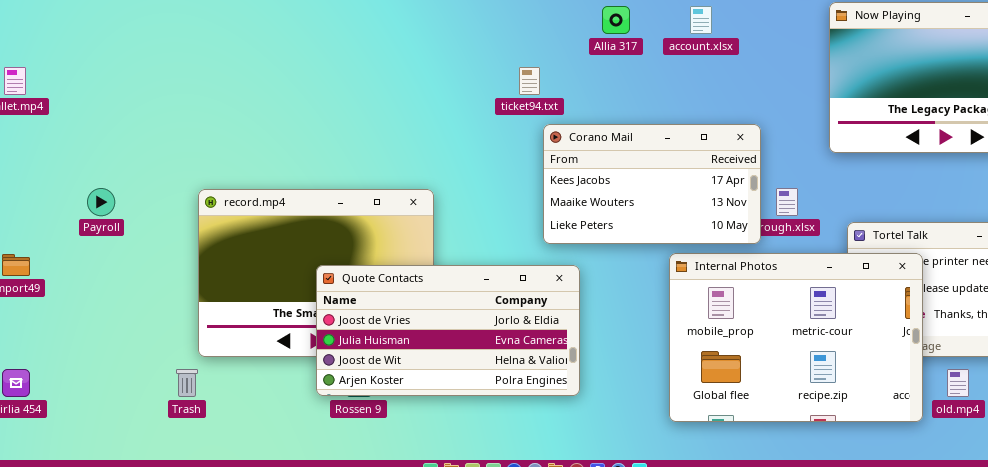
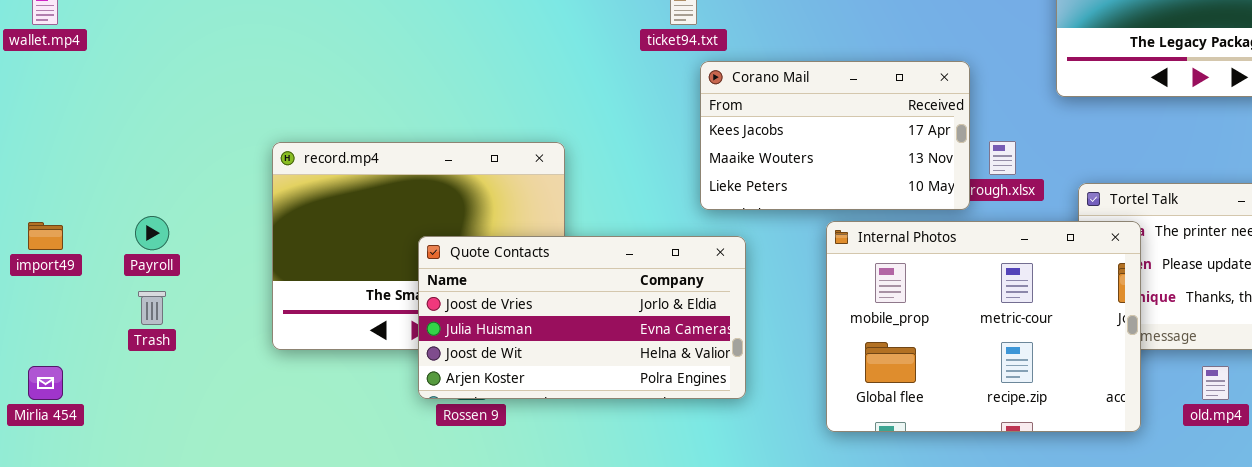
Payroll: [87,188,115,216] -> [135,216,169,250], moved
Internal Photos: [669,253,923,422] -> [826,221,1141,432], moved
Trash: [176,369,198,397] -> [138,291,166,325], moved

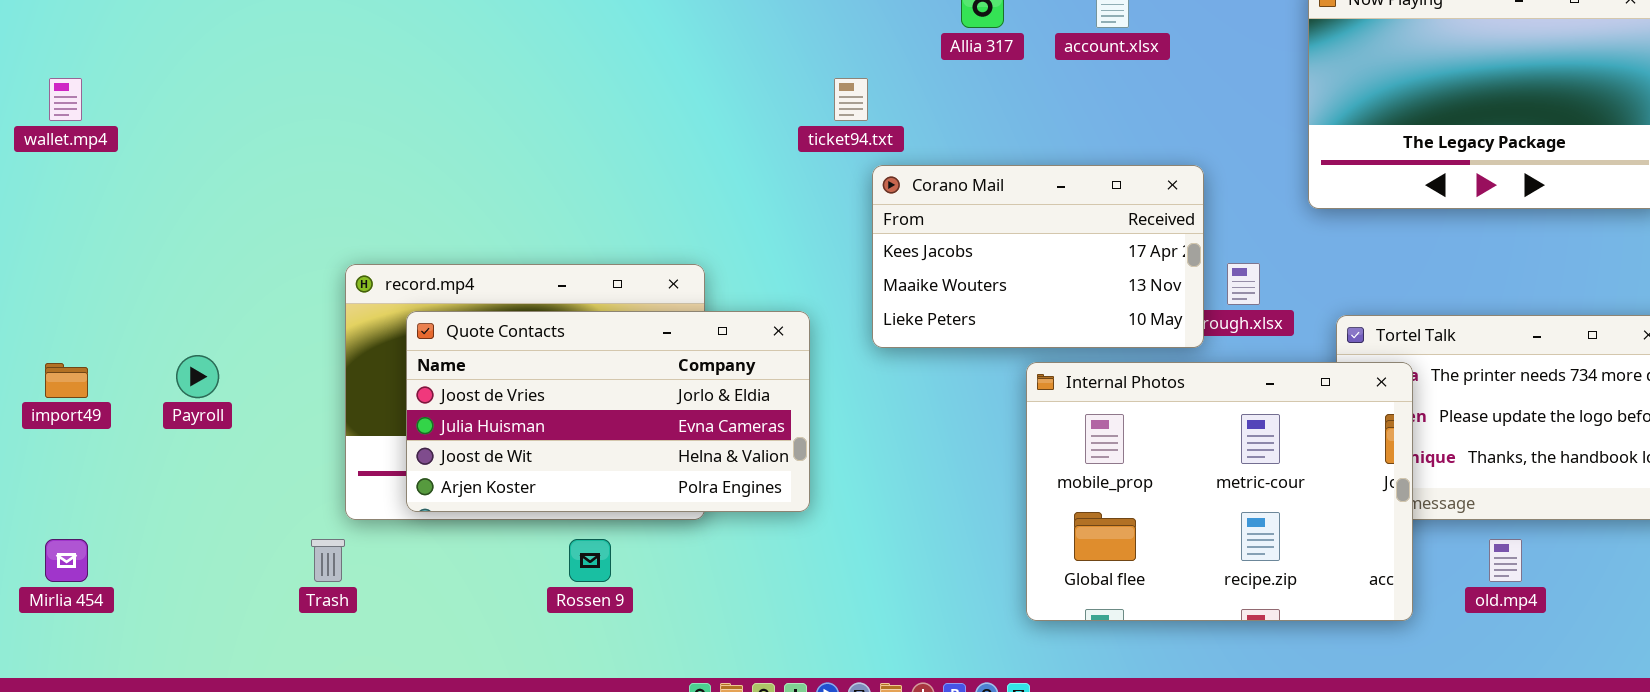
Quote Contacts: [418,236,746,399] -> [406,311,810,512], moved
Trash: [138,291,166,325] -> [311,539,345,582], moved

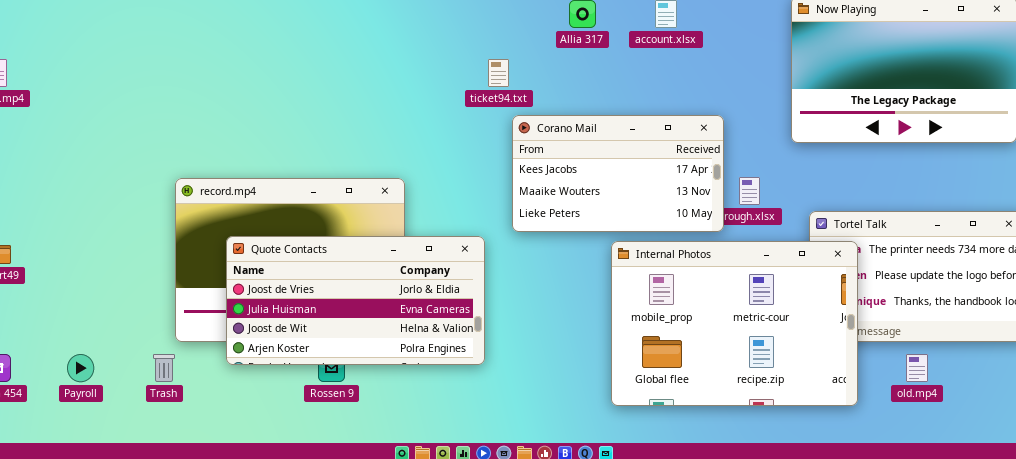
Quote Contacts: [406,311,810,512] -> [226,236,485,365], moved
Payroll: [176,355,219,398] -> [67,354,94,382], moved

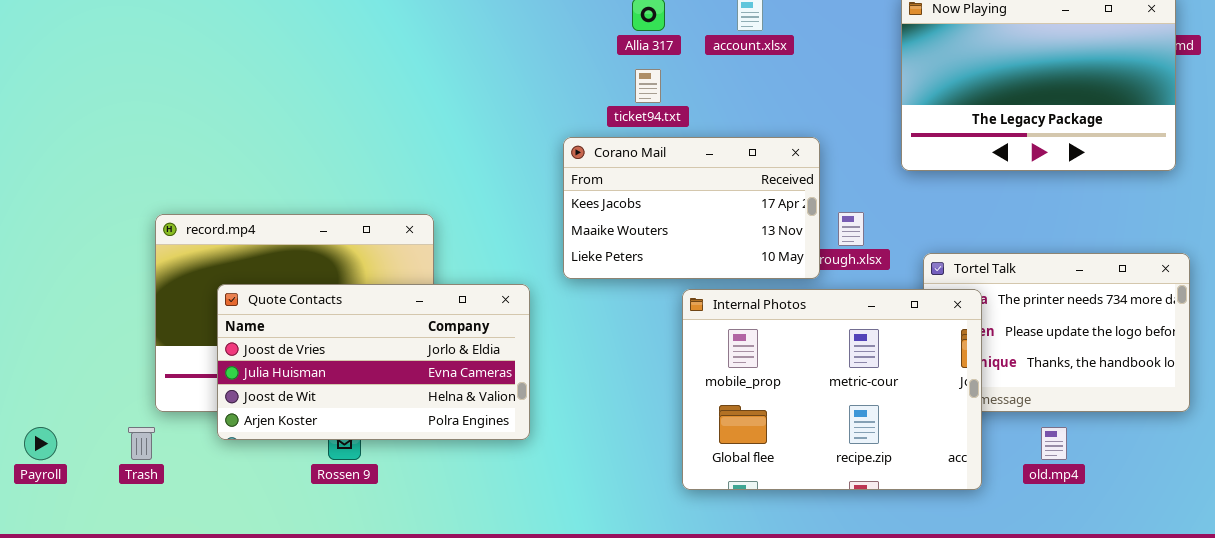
ticket94.txt: [488,59,509,87] -> [635,69,661,103], moved

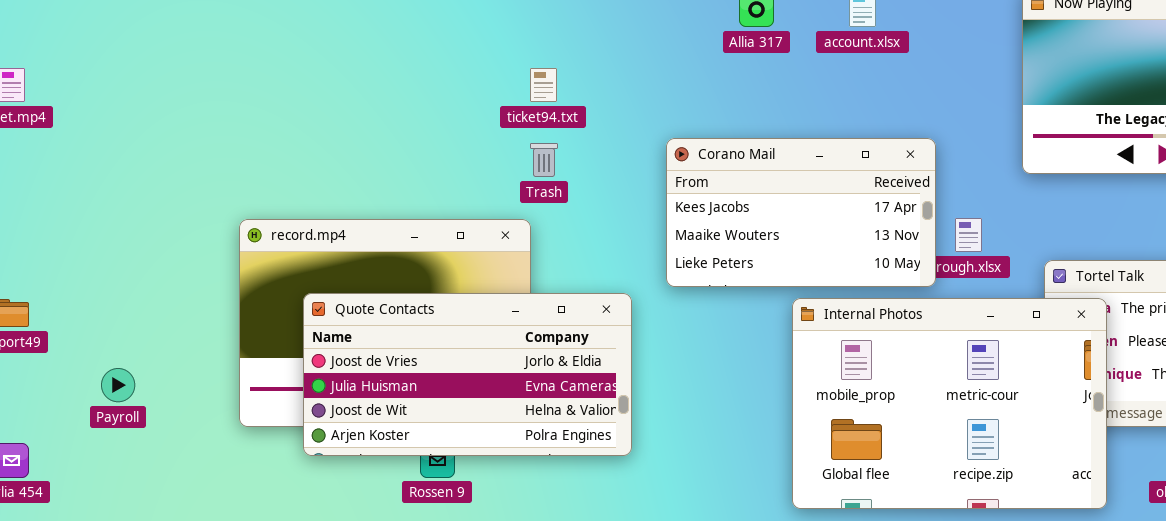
ticket94.txt: [635,69,661,103] -> [530,68,557,102], moved
Payroll: [24,427,57,460] -> [101,368,135,402], moved
Trash: [128,427,155,460] -> [530,143,558,177], moved

